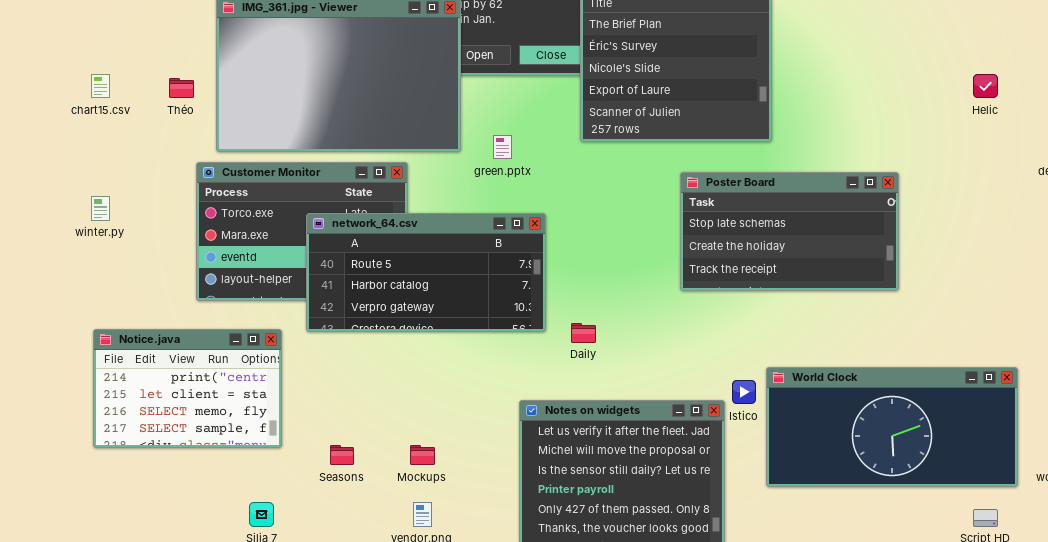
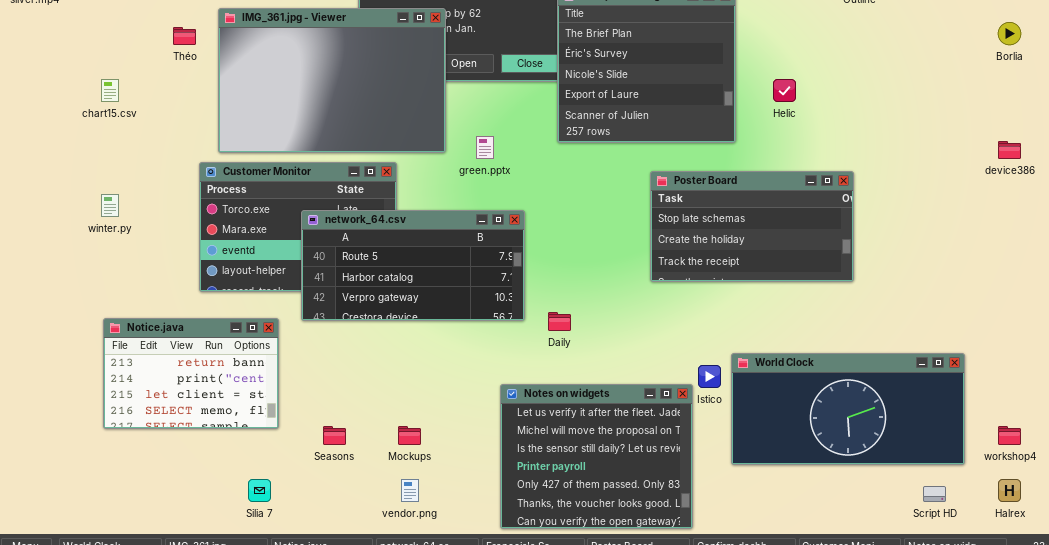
Helic: [973,74,998,98] -> [773,79,796,102], moved
Théo: [169,78,194,98] -> [173,27,196,45], moved
Notice.java: [93,329,282,448] -> [103,318,279,429], scrolled up 1 row

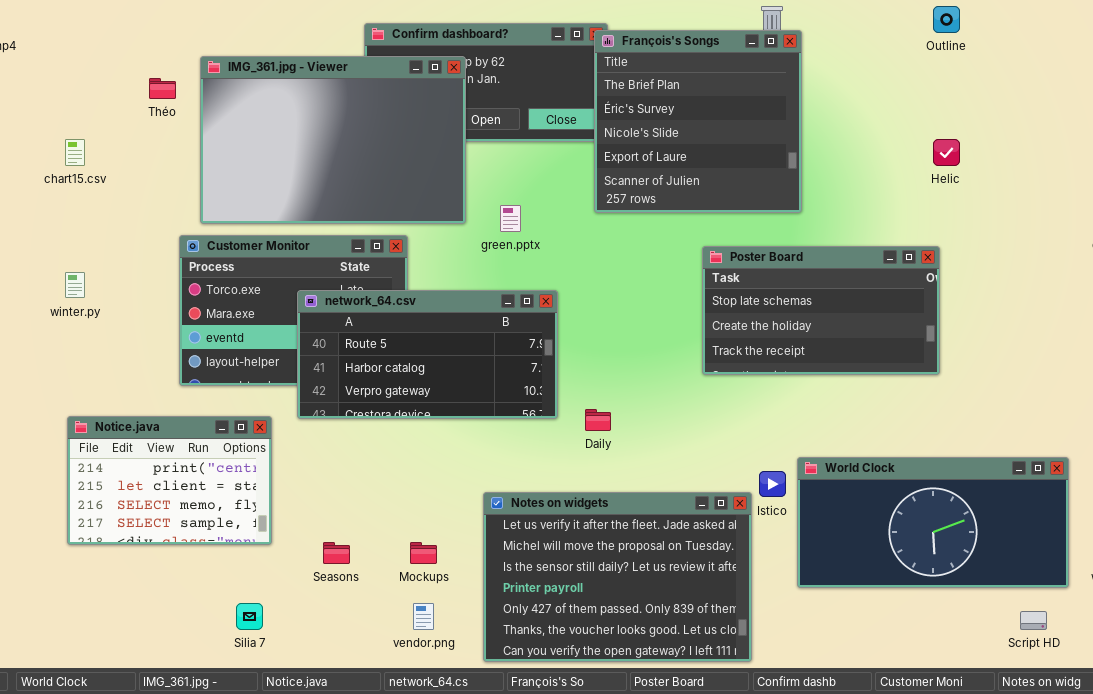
Helic: [773,79,796,102] -> [933,139,960,166], moved
Notice.java: [103,318,279,429] -> [67,416,272,545], scrolled down 1 row
Notes on widgets: [500,384,693,529] -> [483,492,752,662], resized

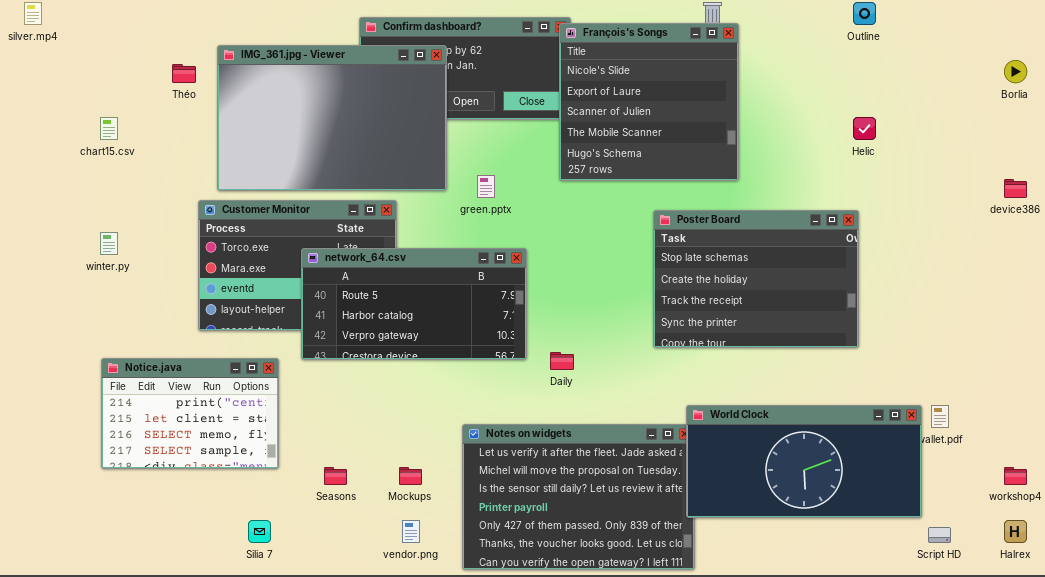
François's Songs: [594,30,802,213] -> [559,23,739,181], scrolled down 2 rows
Poster Board: [702,246,940,375] -> [653,210,859,348], resized
World Clock: [797,457,1069,588] -> [686,405,922,518], moved

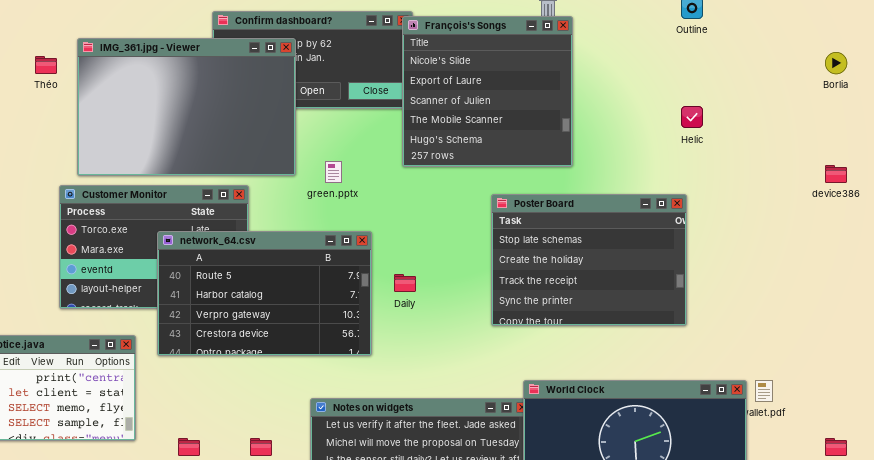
network_64.csv: [301,248,527,360] -> [157,231,372,356], resized
Daily: [550,352,574,370] -> [394,274,416,292], moved

